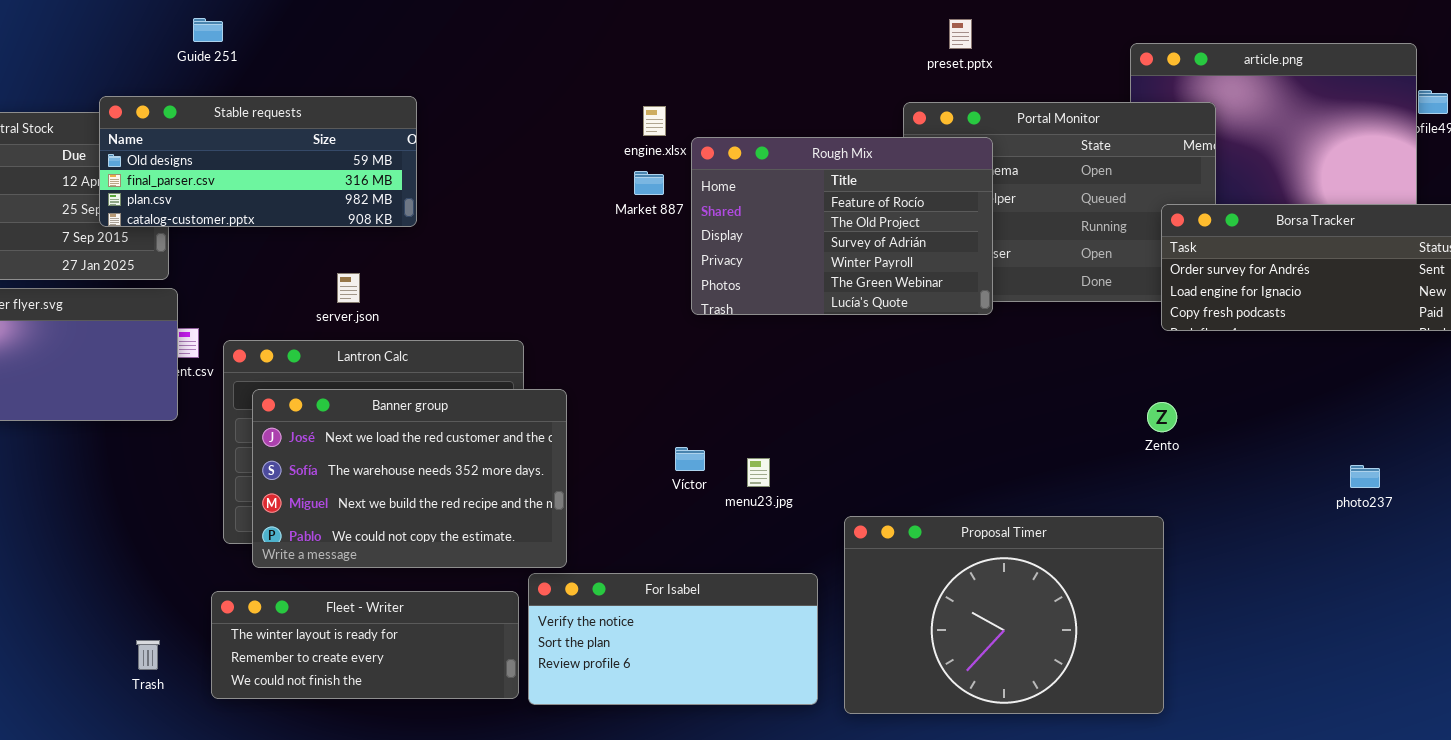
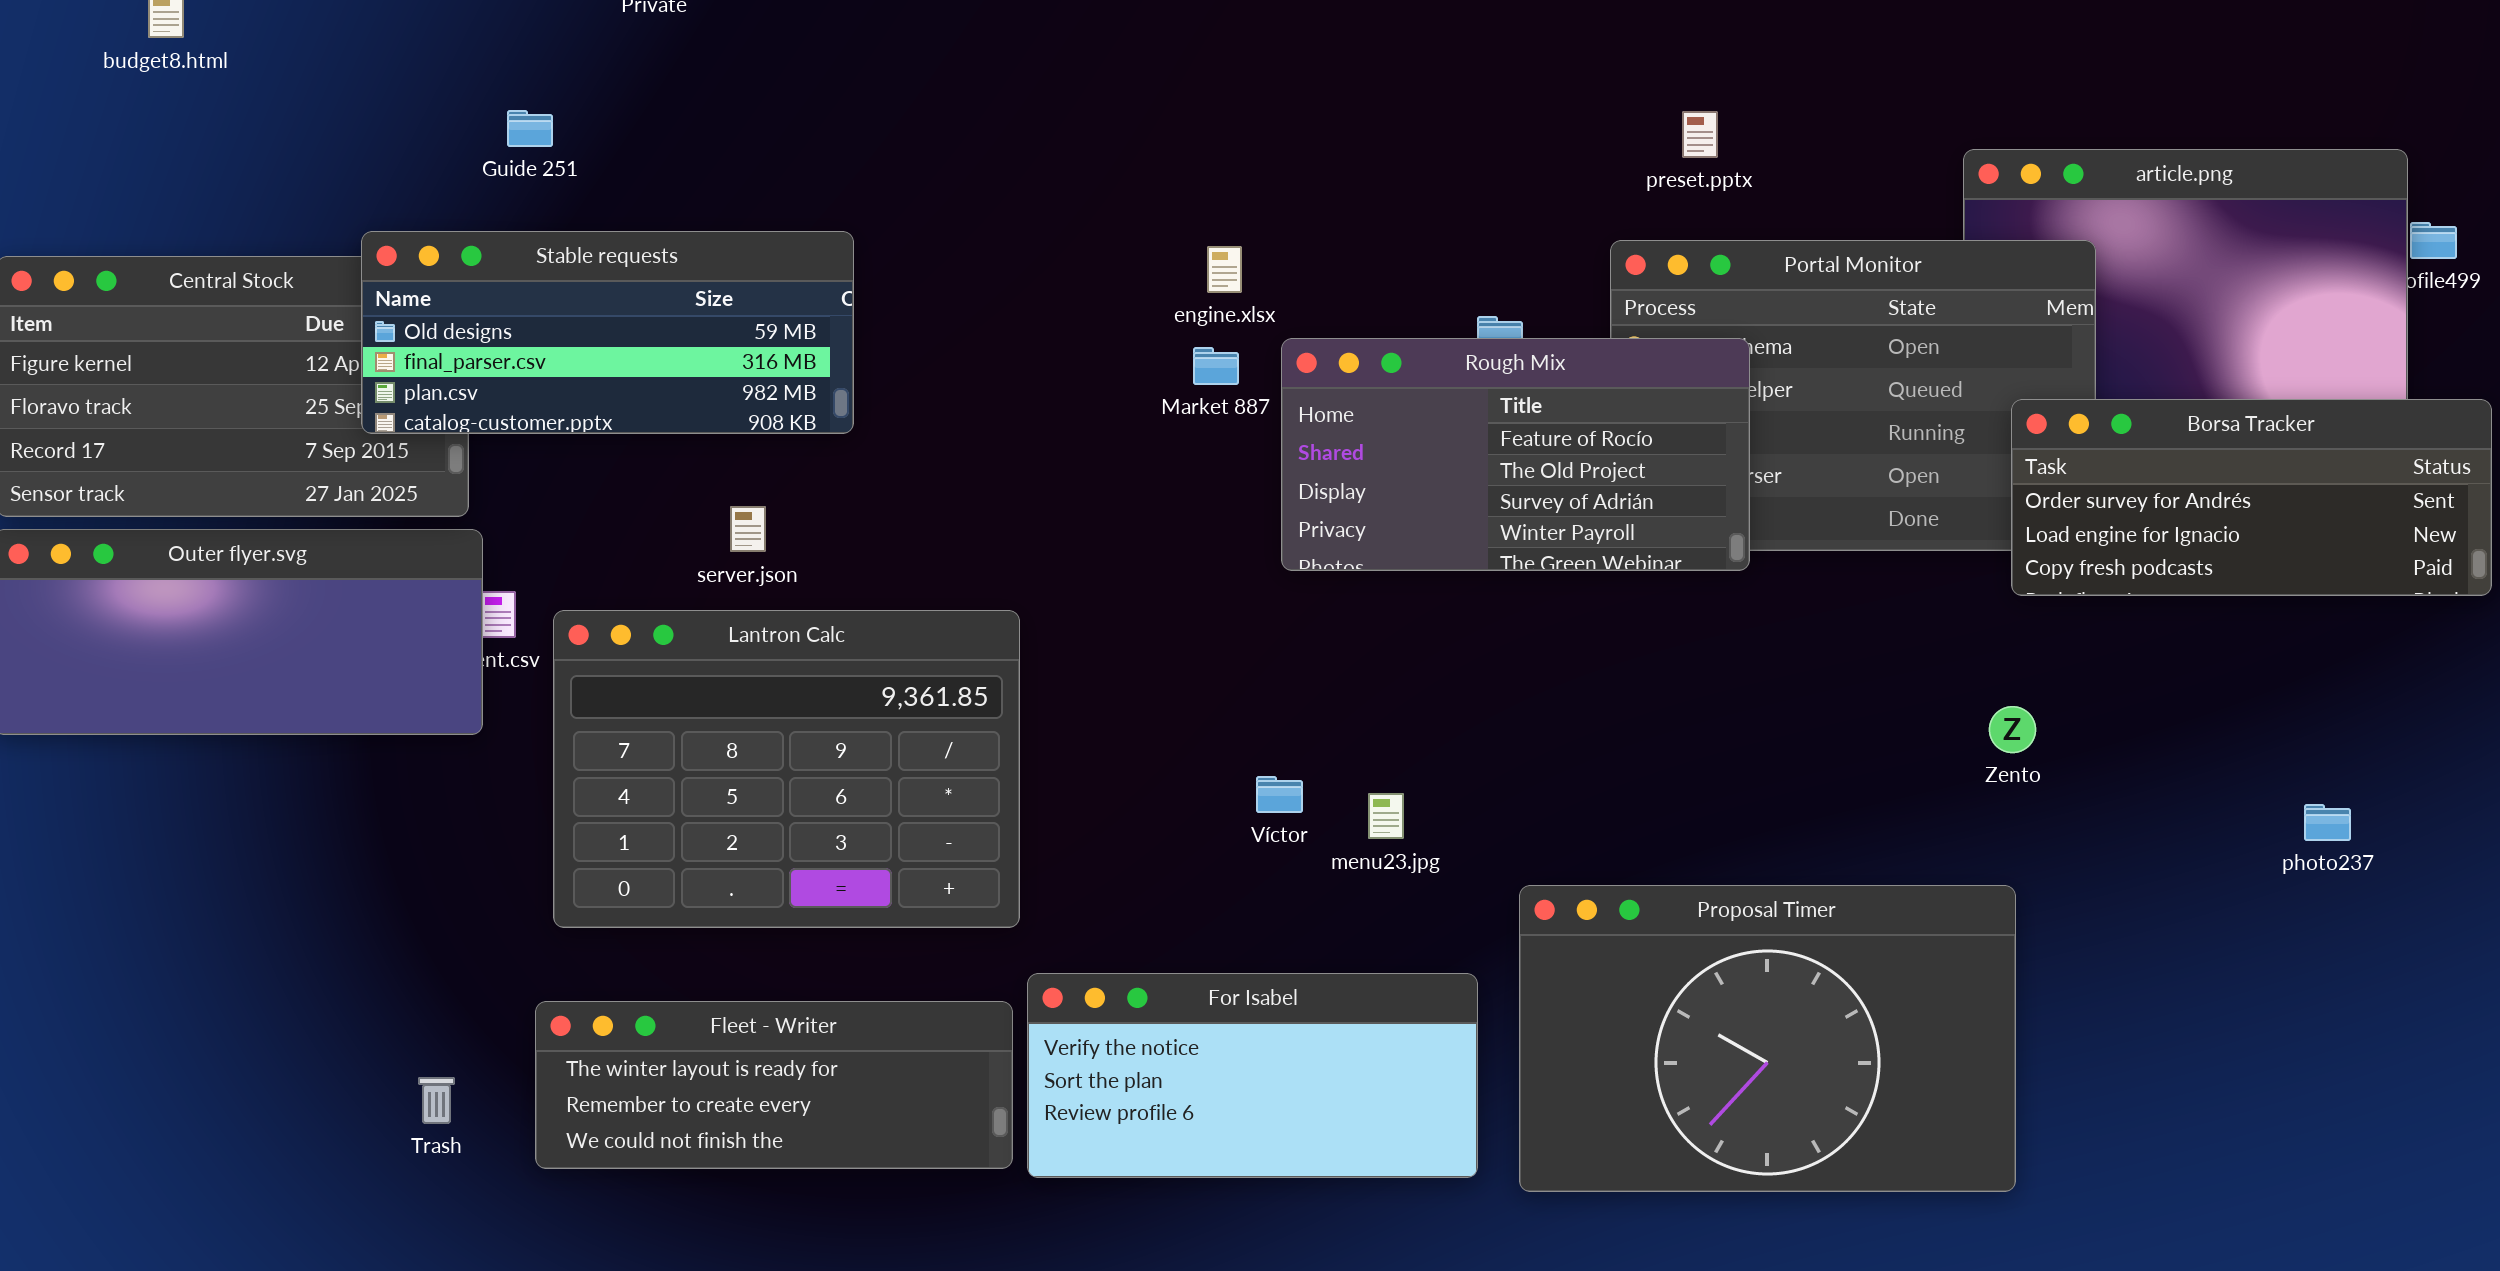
Rough Mix: [691,137,993,315] -> [1281,338,1750,571], resized
Banner group: [252,389,567,568] -> none, closed

